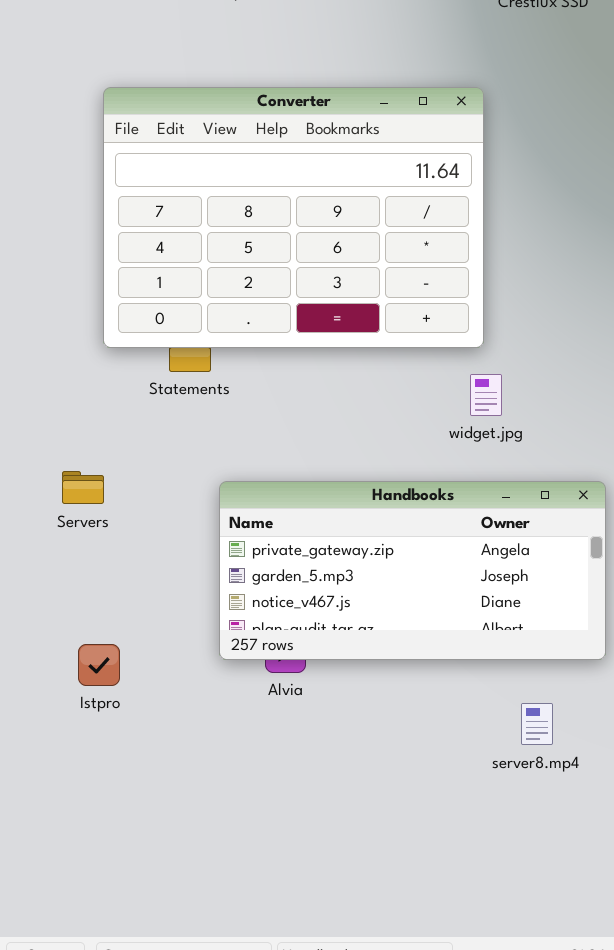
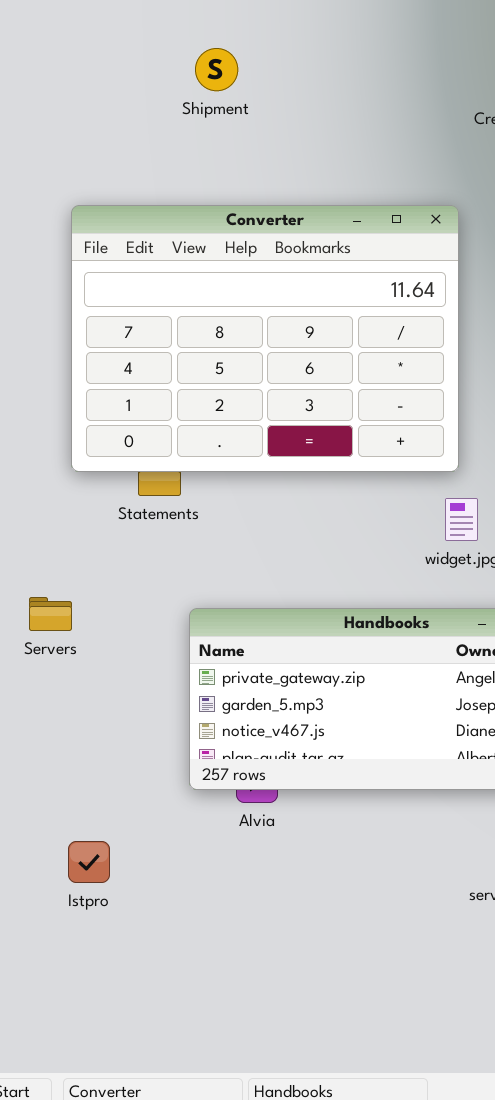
Istpro: [78,644,120,686] -> [68,841,110,883], moved

